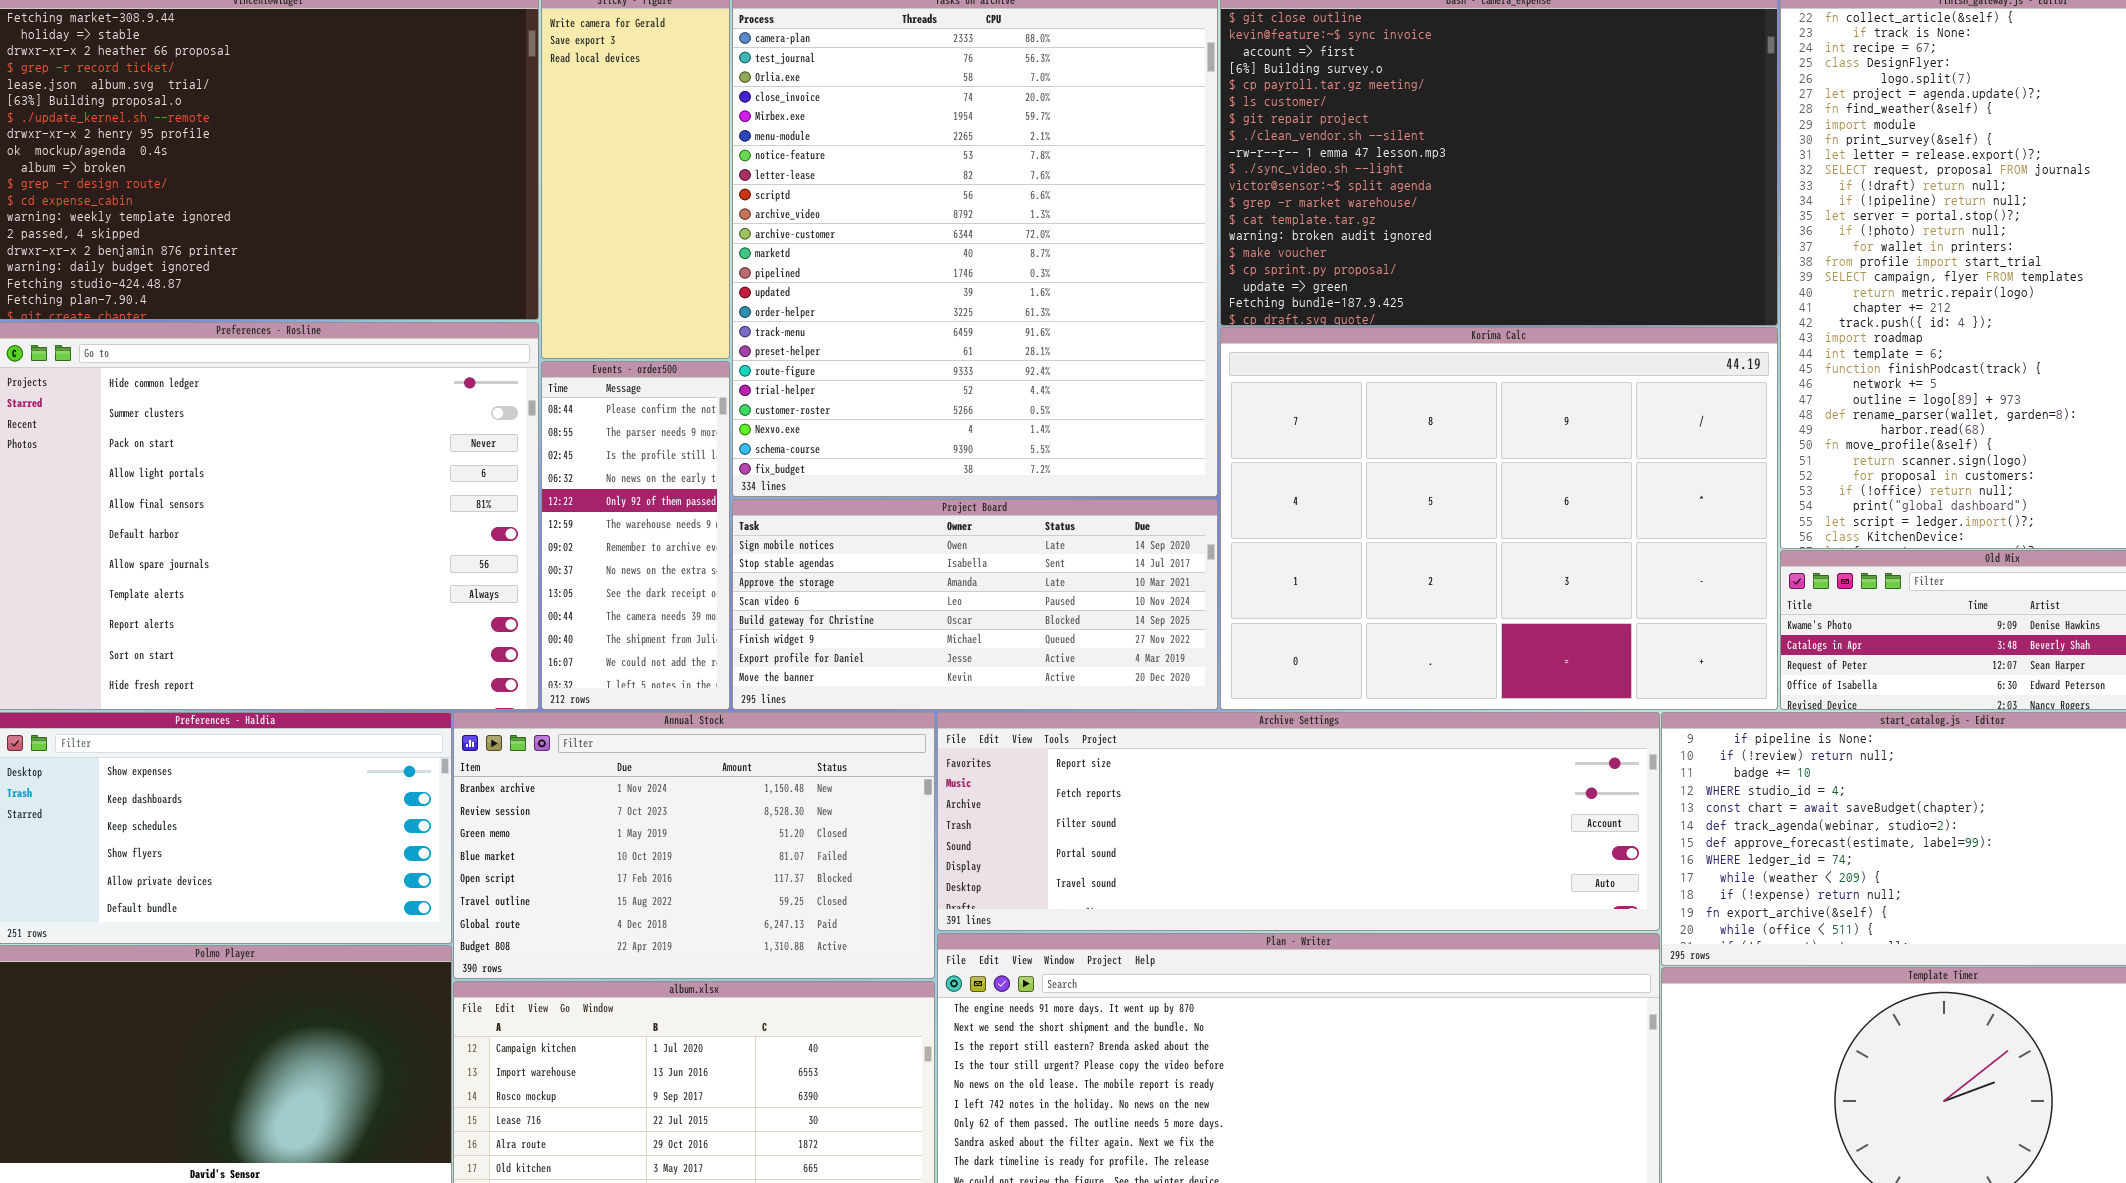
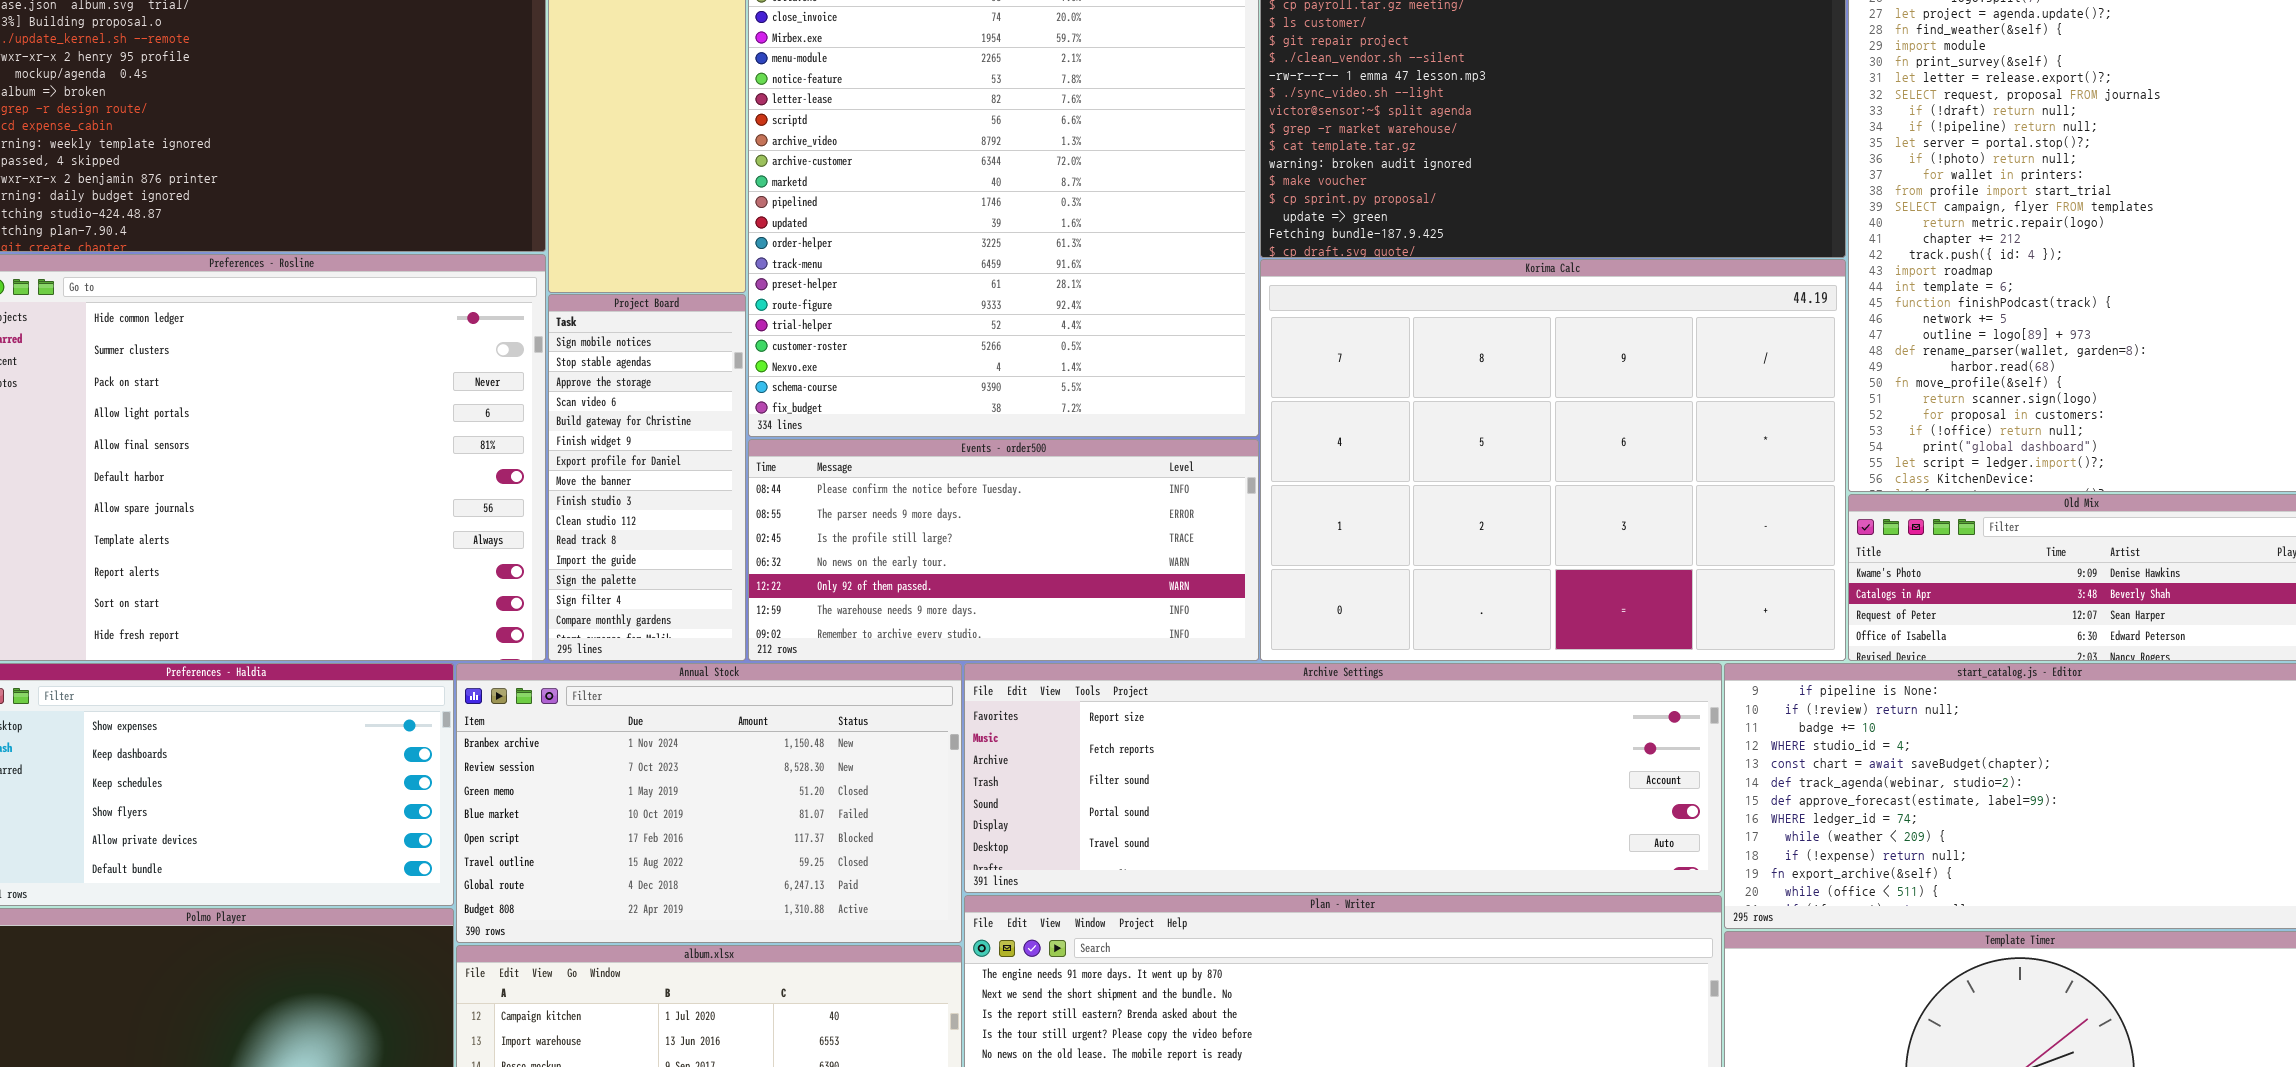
Events - order500: [541,361,730,710] -> [748,439,1259,661], moved, resized
Project Board: [732,499,1218,710] -> [548,294,746,661], moved, resized

